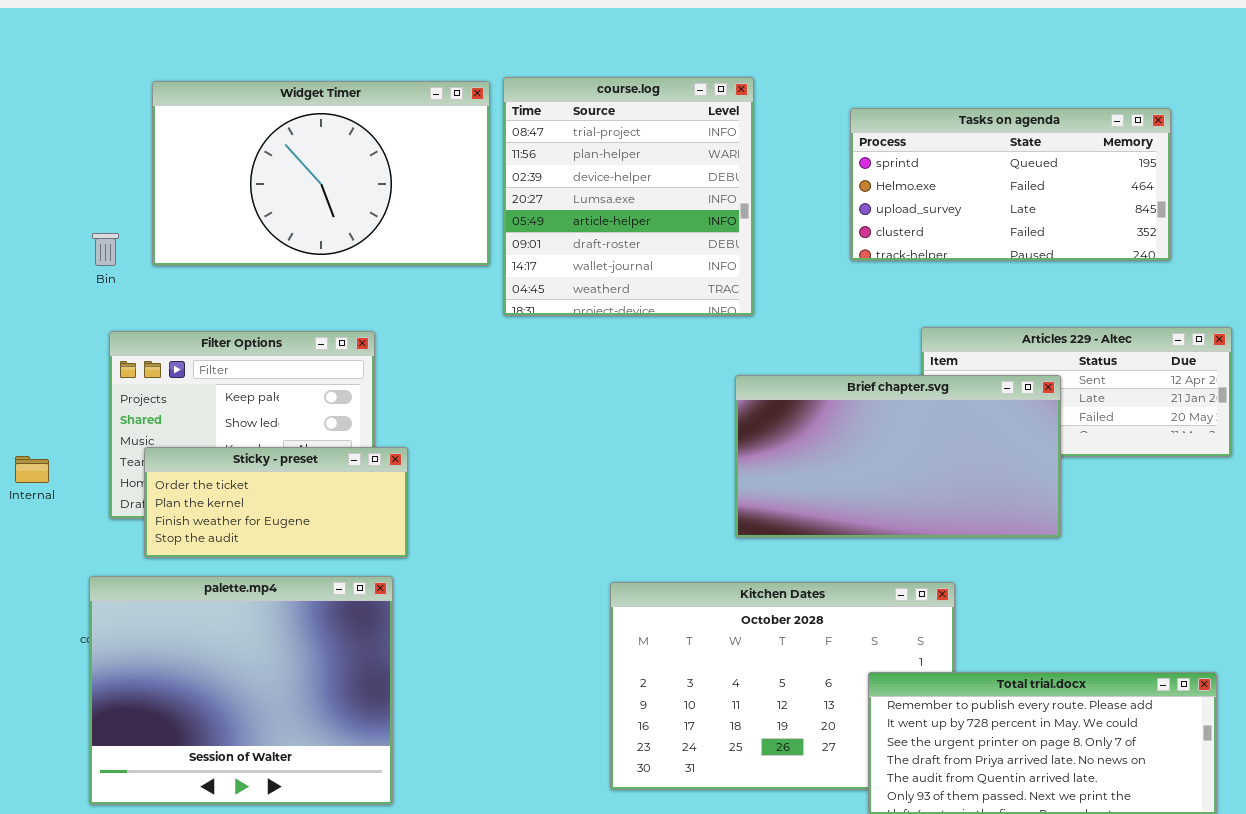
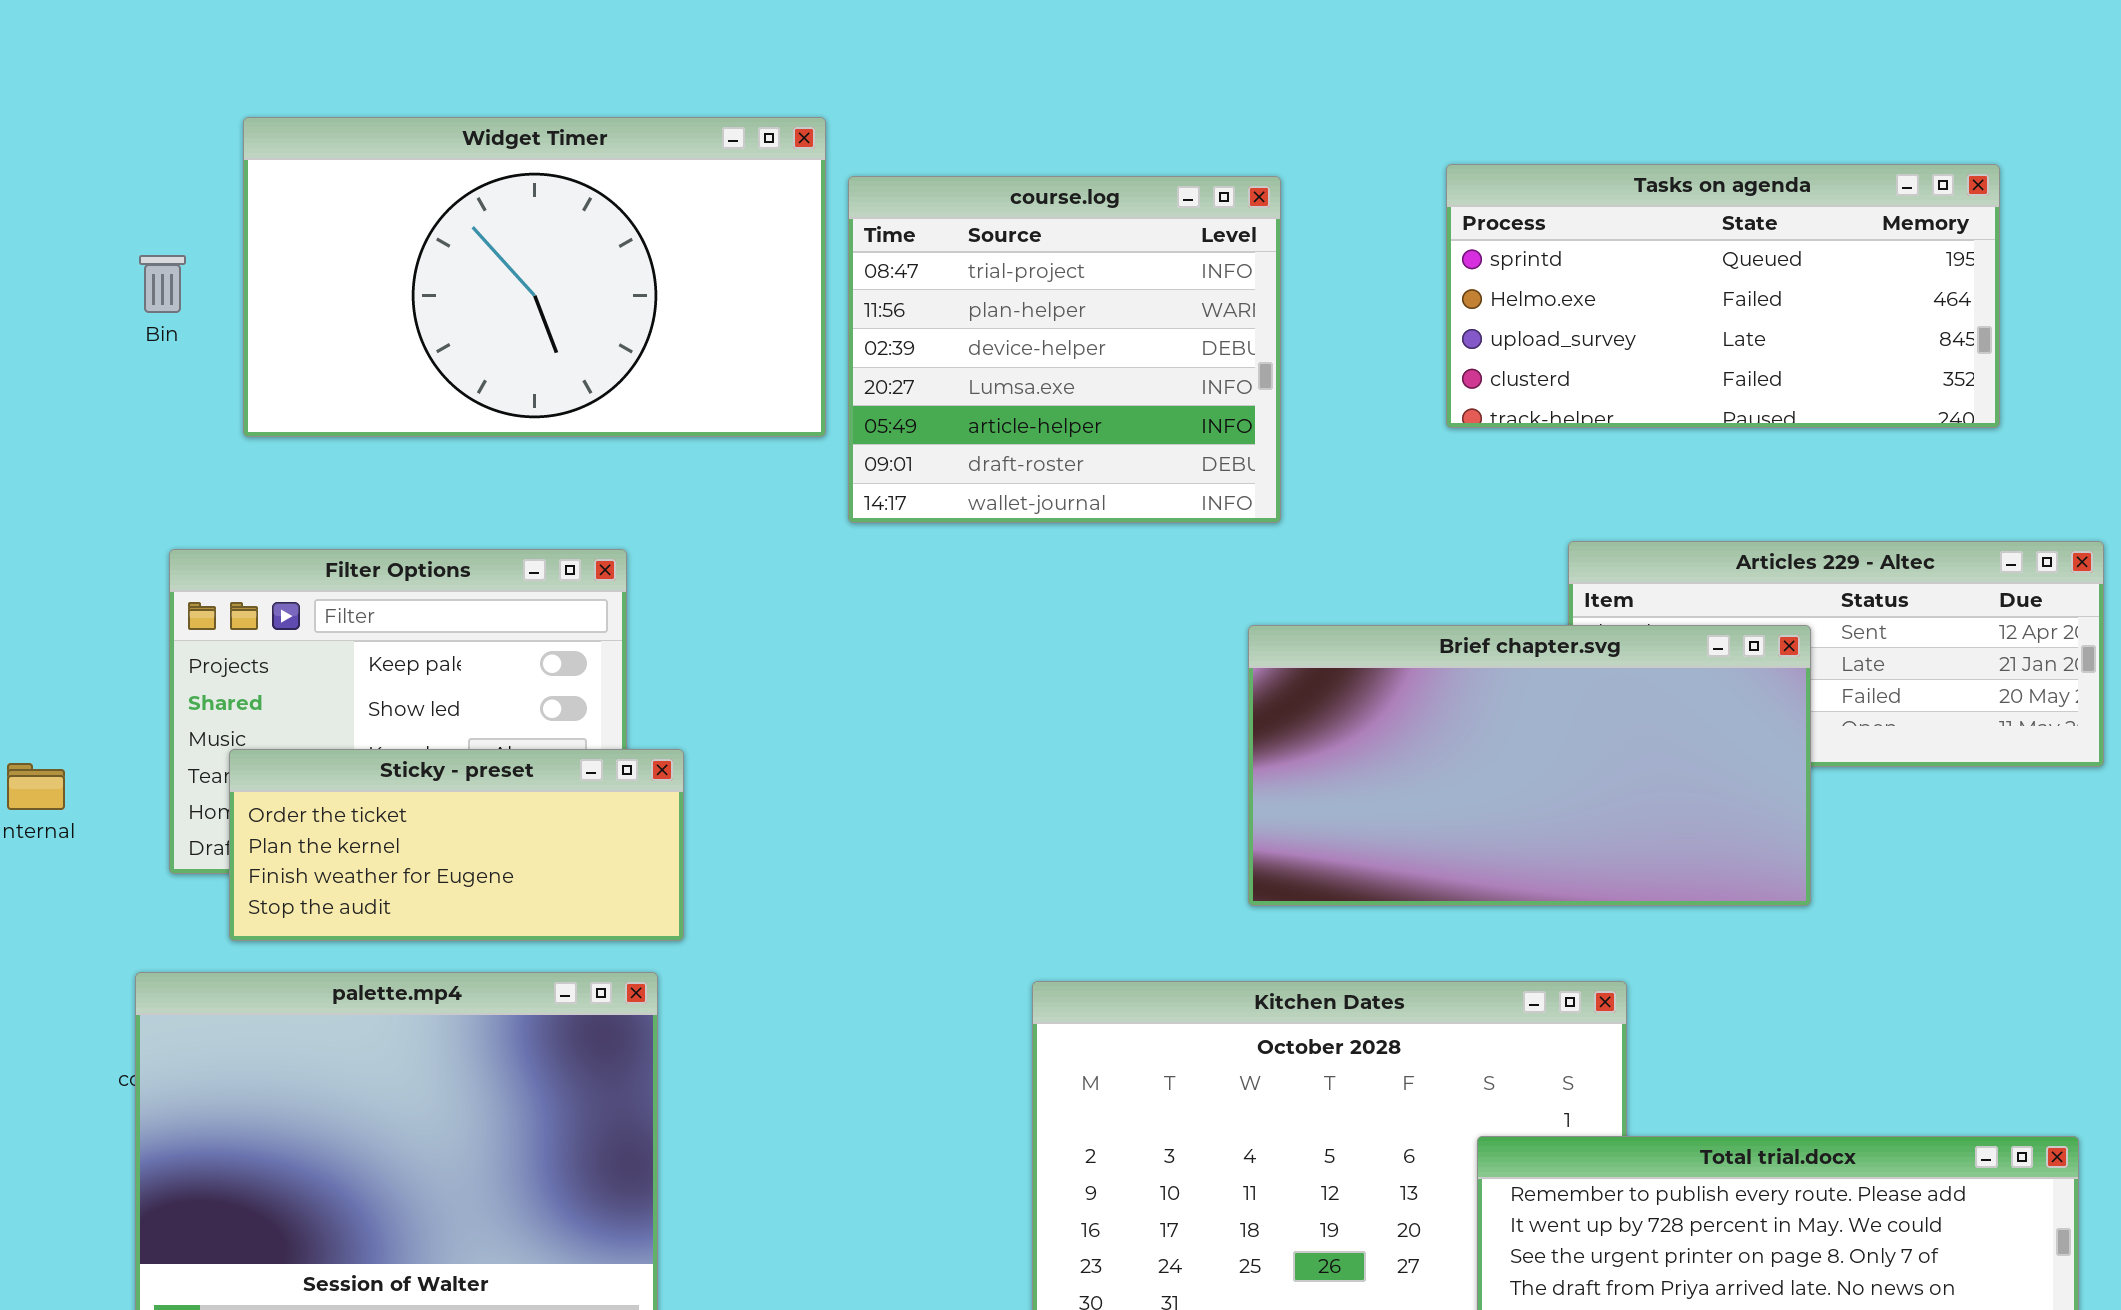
course.log: [503,77,754,316] -> [848,176,1281,523], resized
Bin: [92,233,119,266] -> [139,255,186,313], moved

